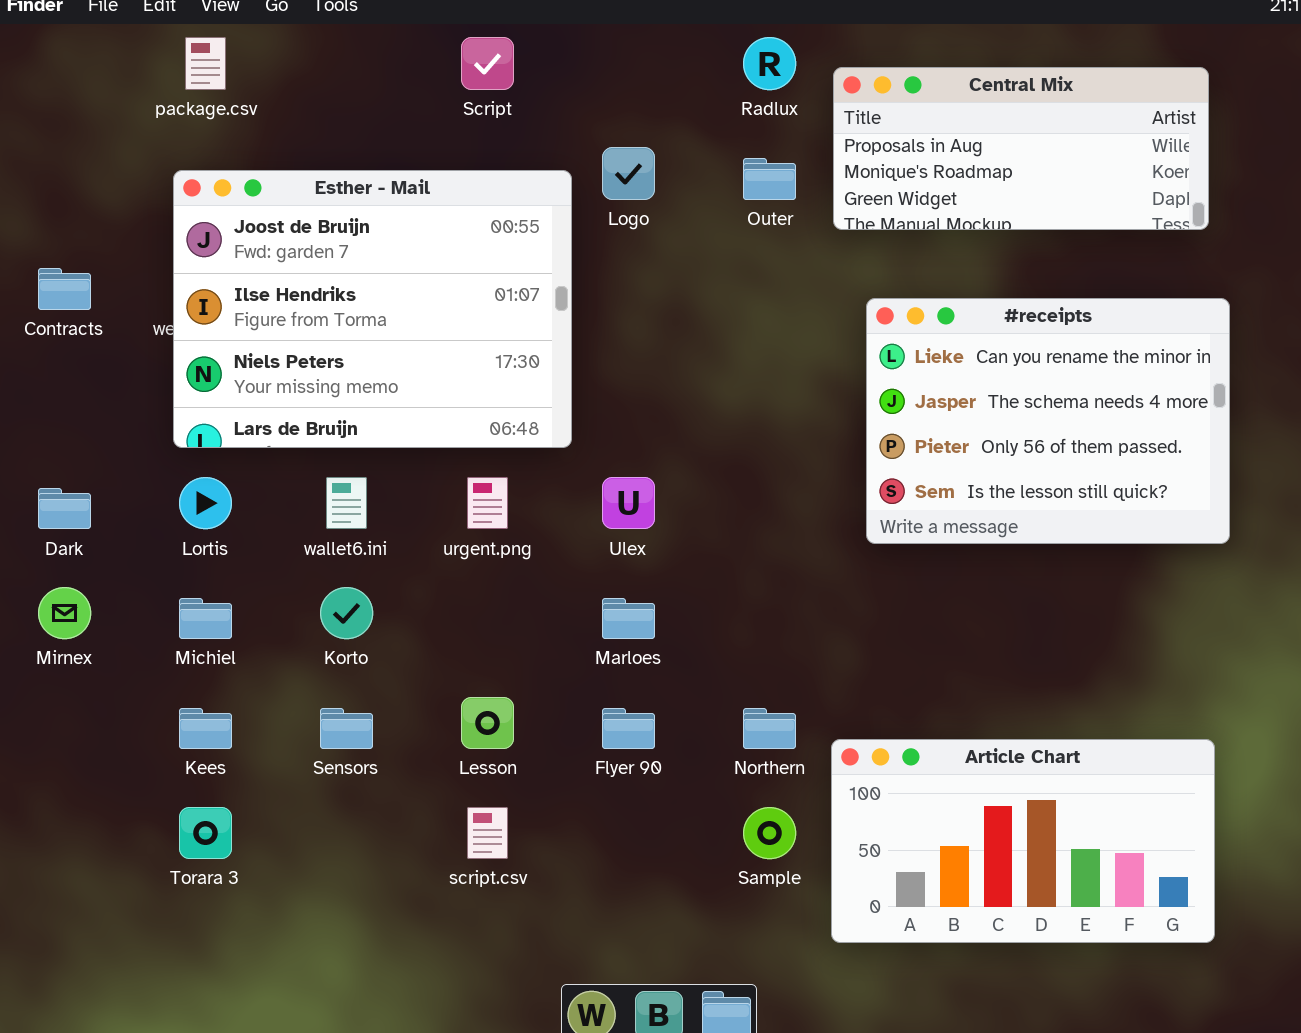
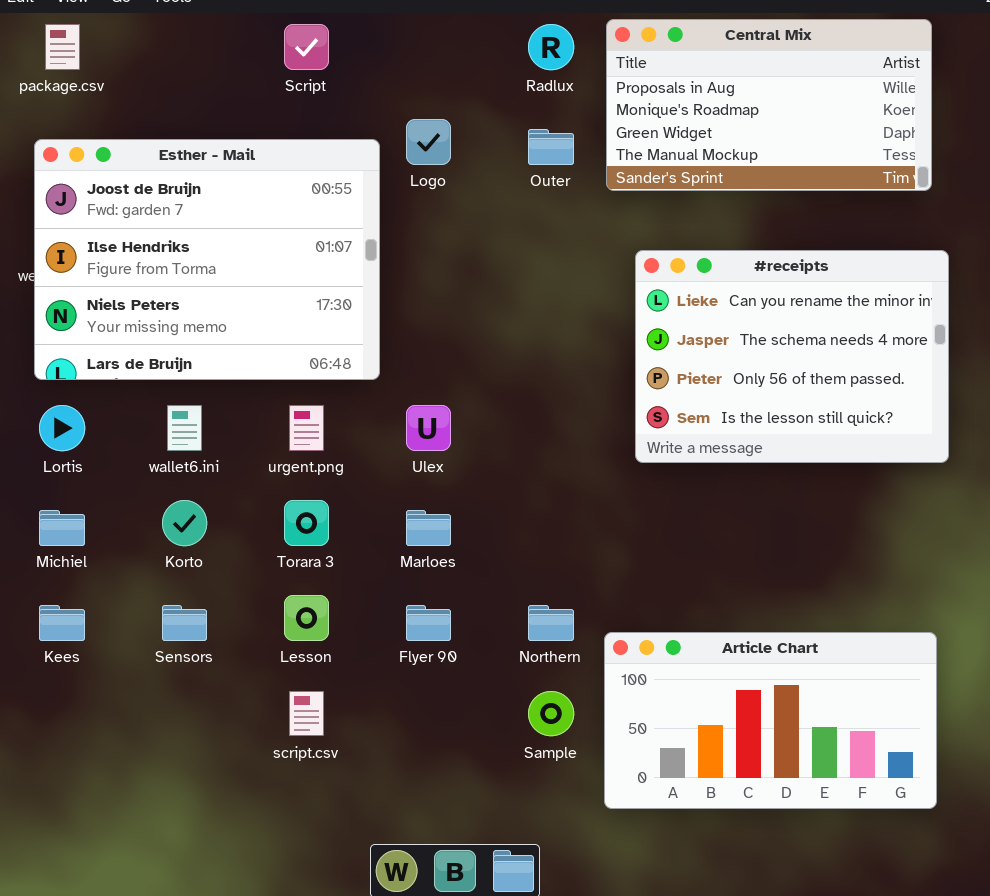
Central Mix: [833,67,1209,230] -> [606,19,932,191], resized
Torara 3: [179,807,232,859] -> [284,500,329,546], moved

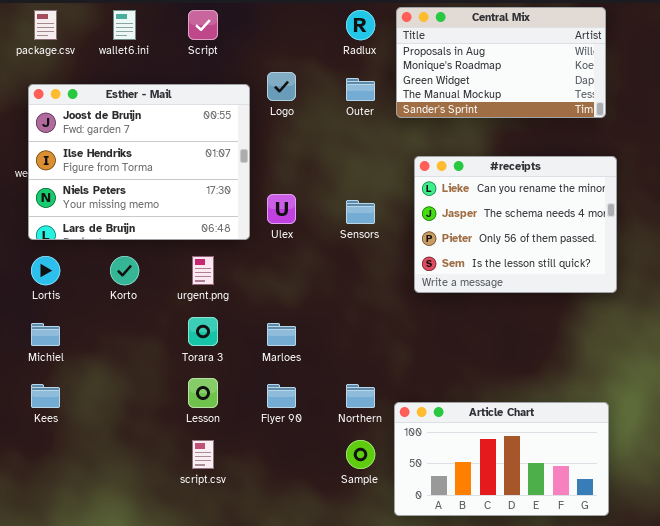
wallet6.ini: [167,405,202,451] -> [113,10,136,40], moved
Ulex: [406,405,451,451] -> [267,194,296,224], moved
Korto: [162,500,207,546] -> [110,256,139,285], moved
Sensors: [162,605,207,641] -> [346,200,375,224], moved

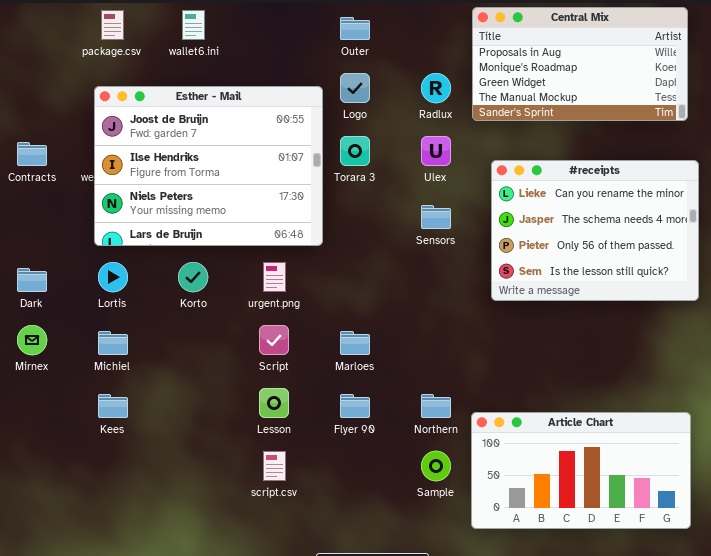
Script: [188,10,218,40] -> [259,325,289,355], moved
Radlux: [346,10,375,40] -> [421,73,451,103], moved
Outer: [346,78,375,101] -> [340,17,370,40], moved
Ulex: [267,194,296,224] -> [421,136,451,166], moved
Torara 3: [188,317,218,346] -> [340,136,370,166], moved

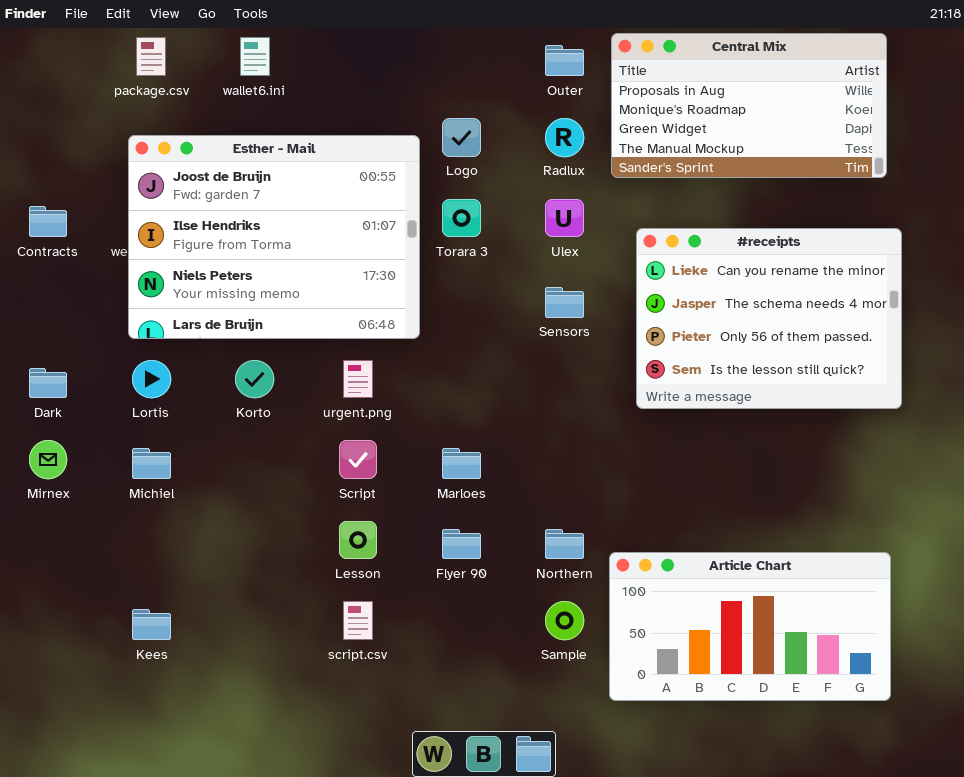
Outer: [340,17,370,40] -> [545,45,584,76], moved
Kees: [98,394,128,418] -> [132,609,171,640], moved

